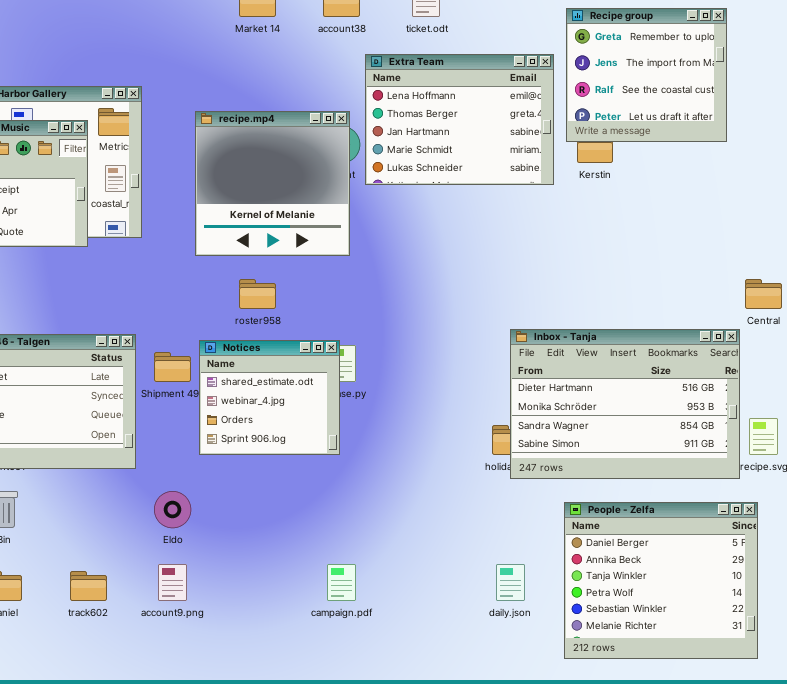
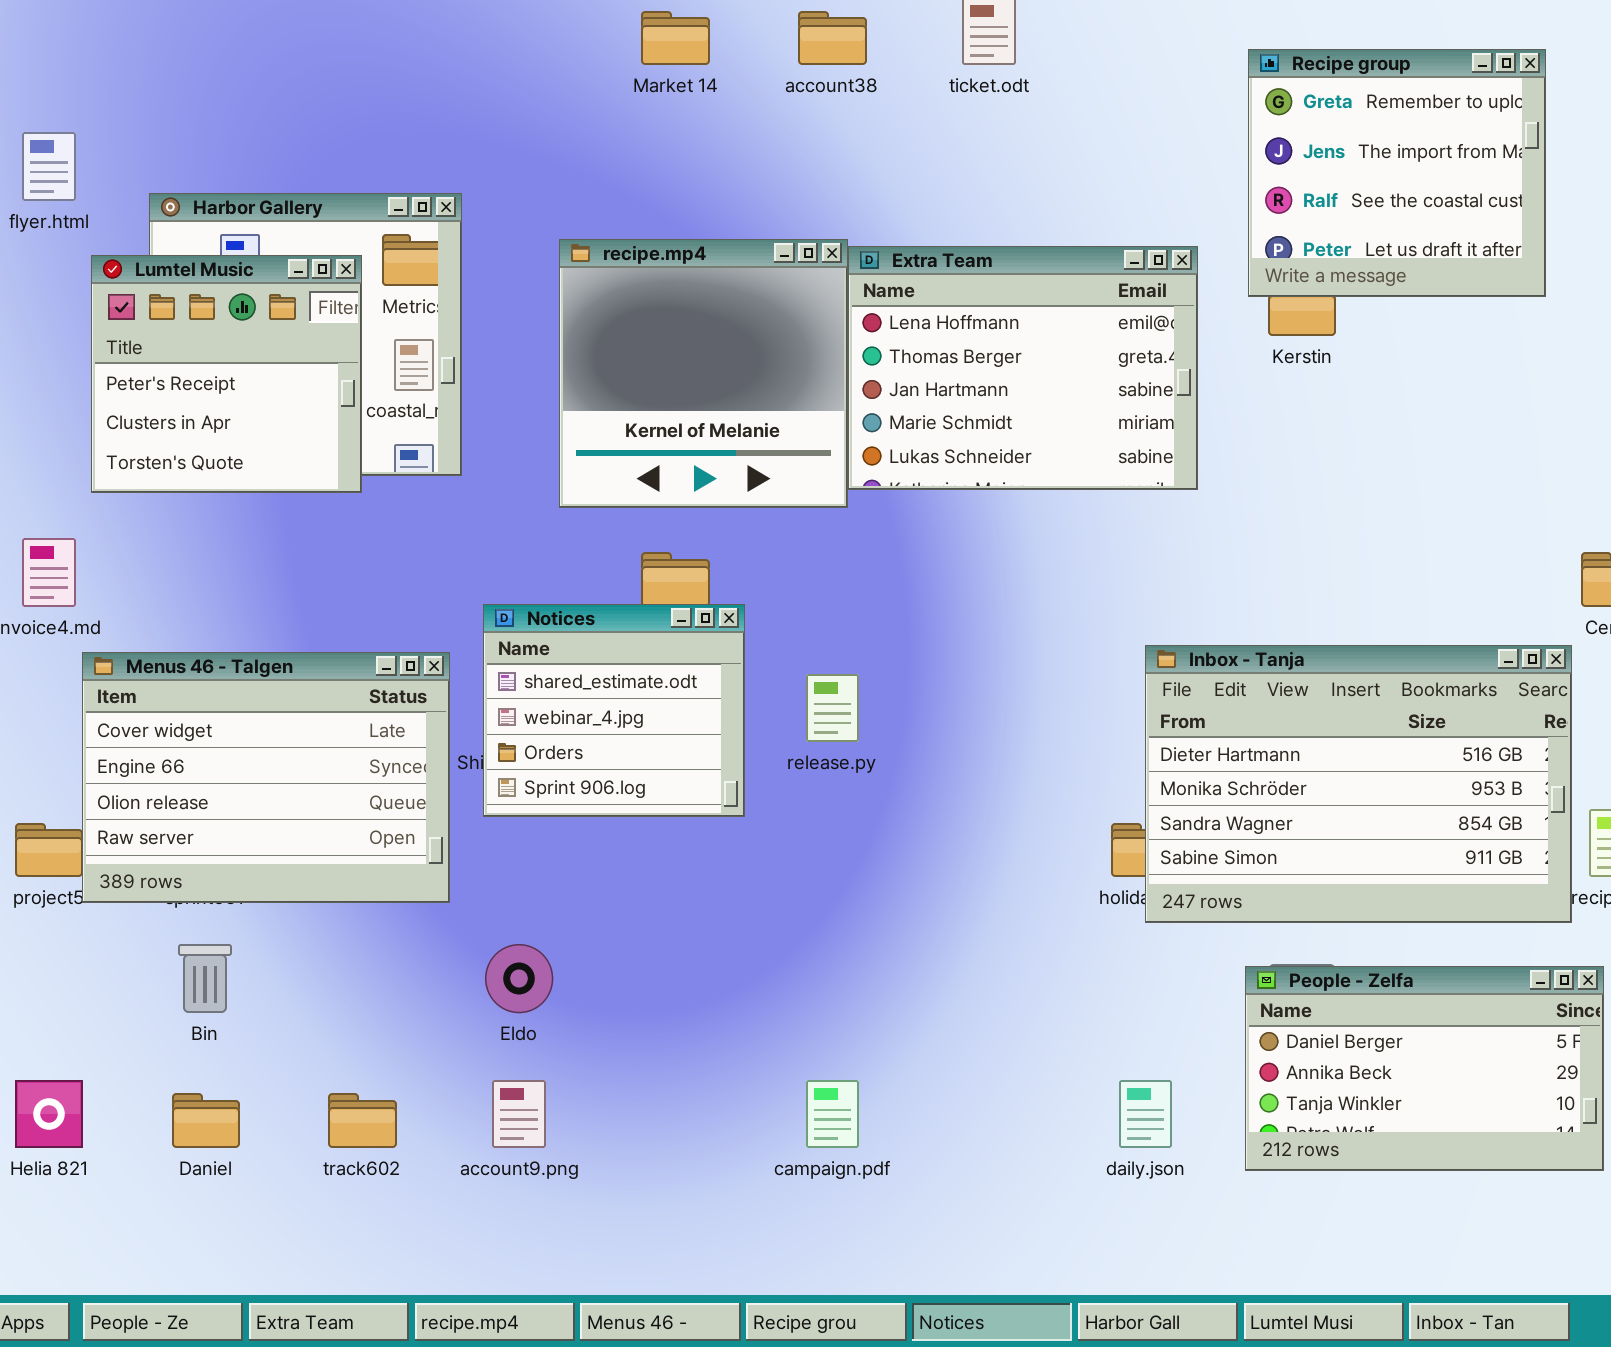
Extra Team: [365,54,554,185] -> [848,246,1198,490], moved
Notices: [199,340,340,455] -> [483,604,745,817], moved
People - Zelfa: [564,502,758,659] -> [1245,966,1604,1171], resized

